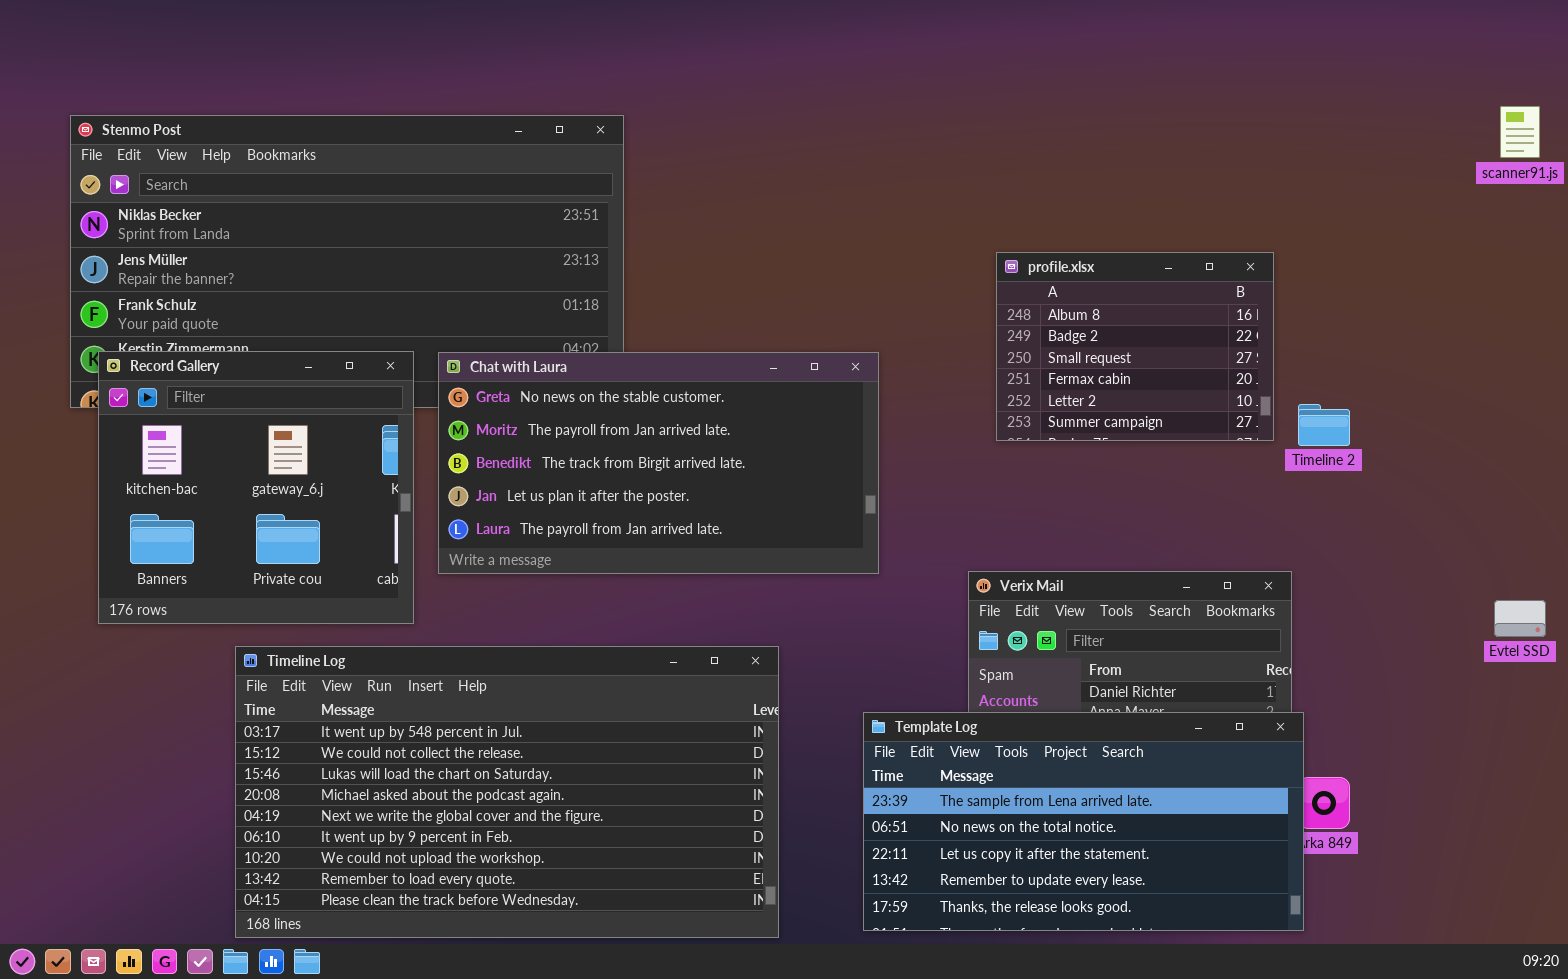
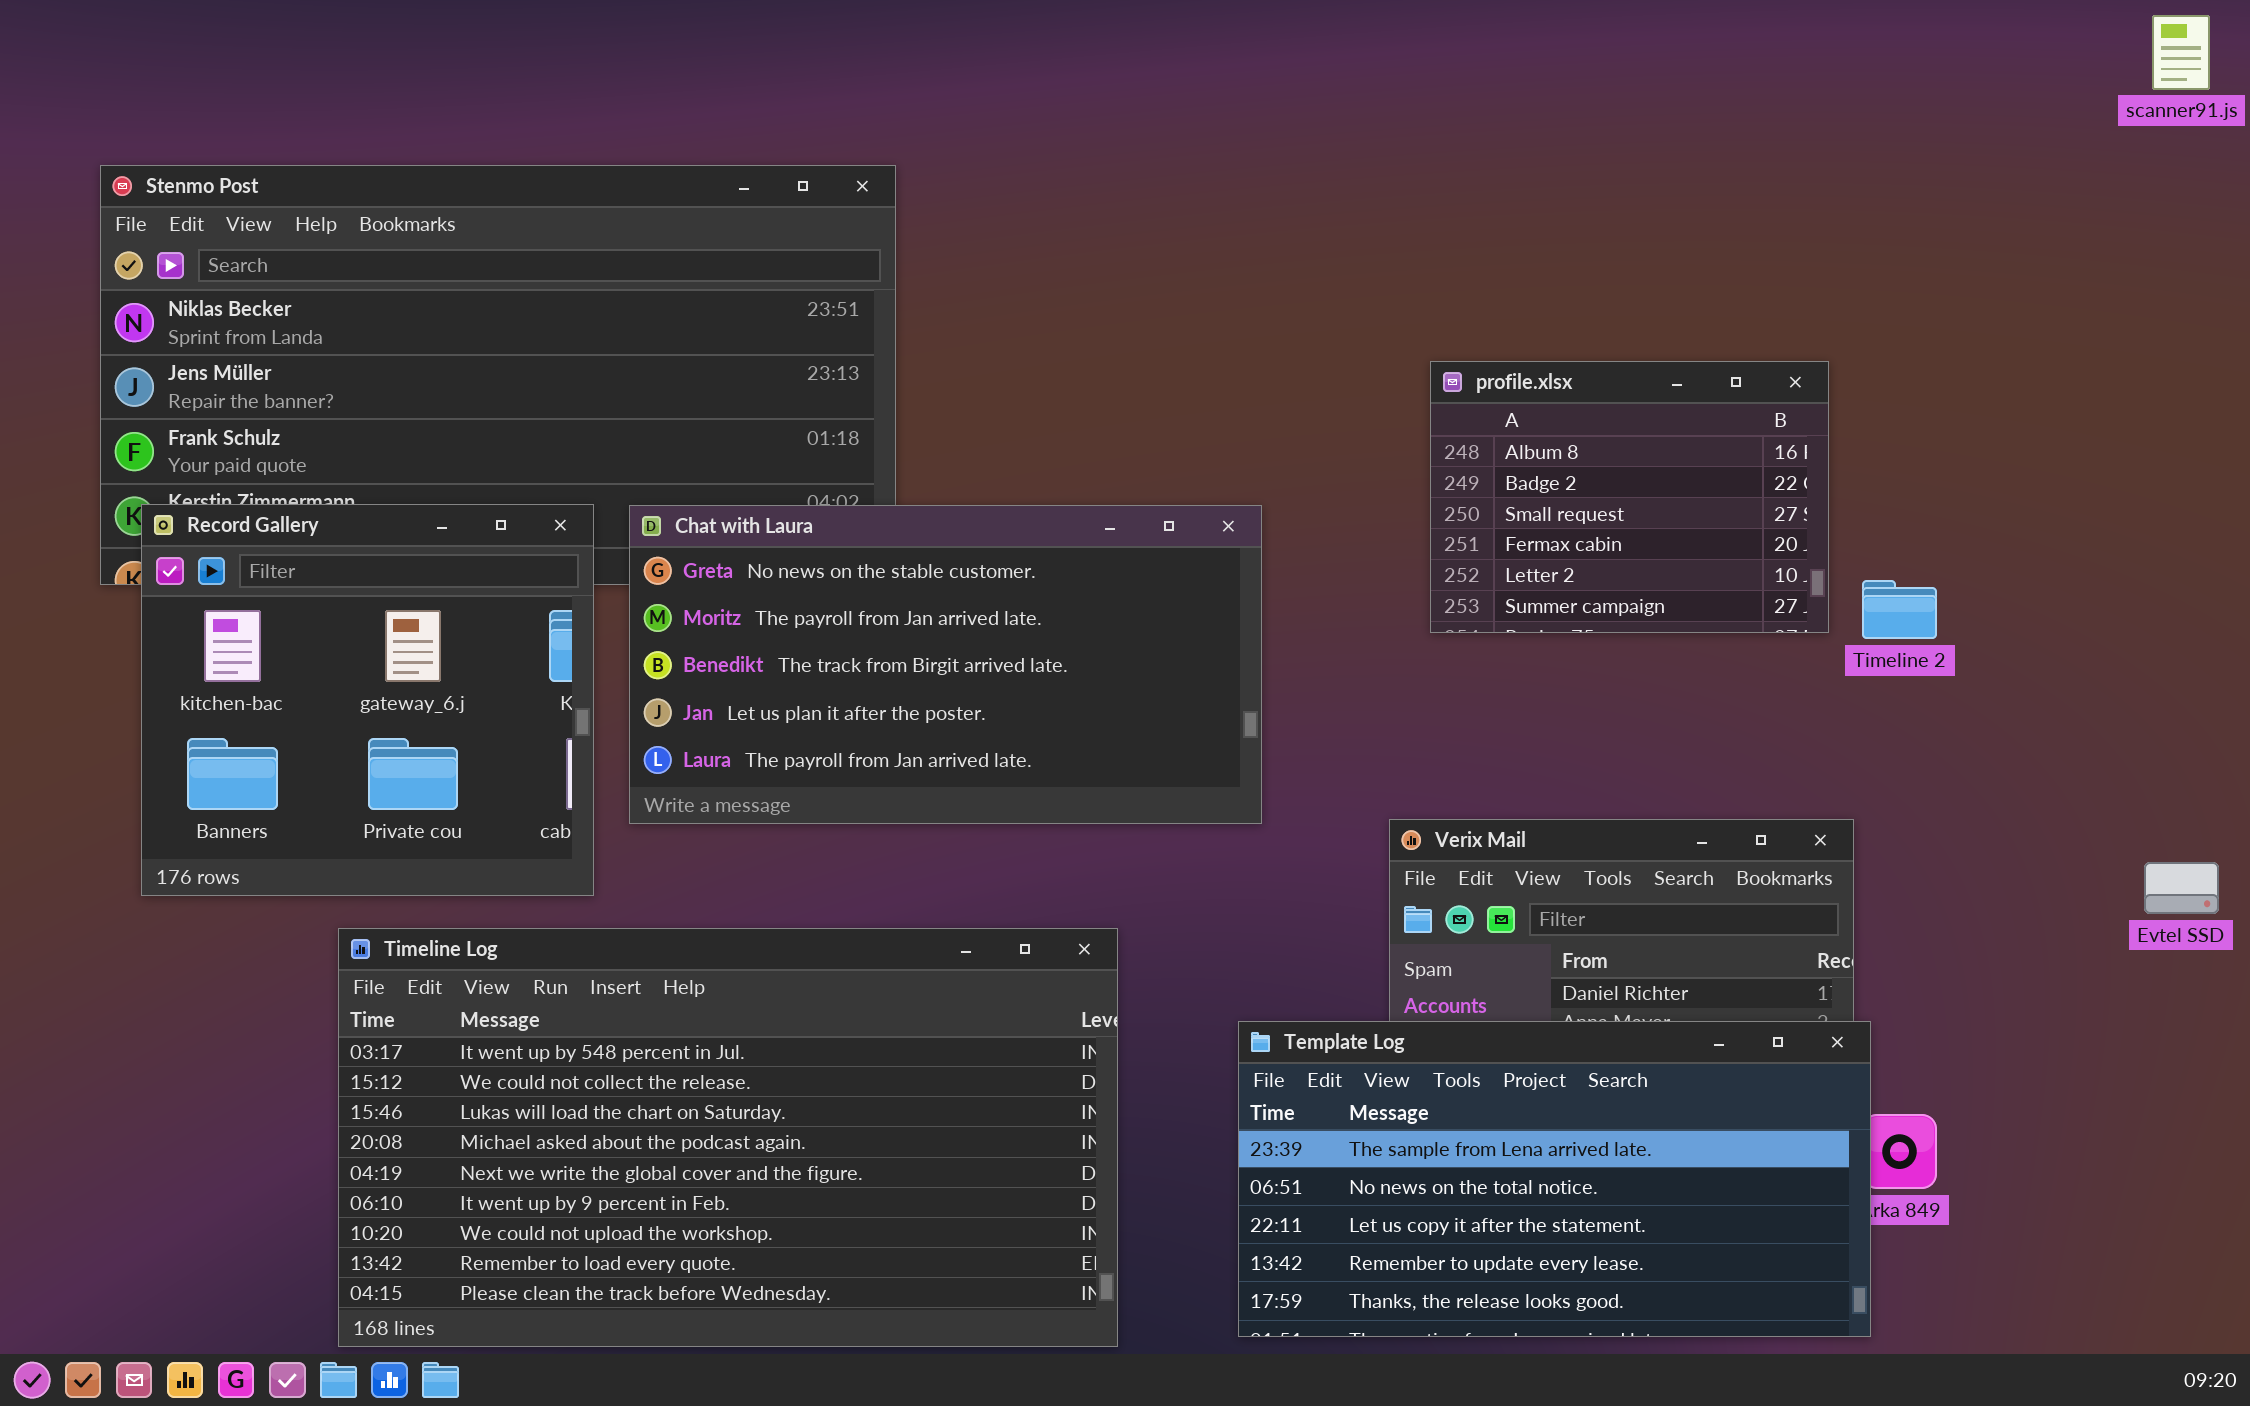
scanner91.js: [1500,106,1540,158] -> [2152,15,2210,90], moved

